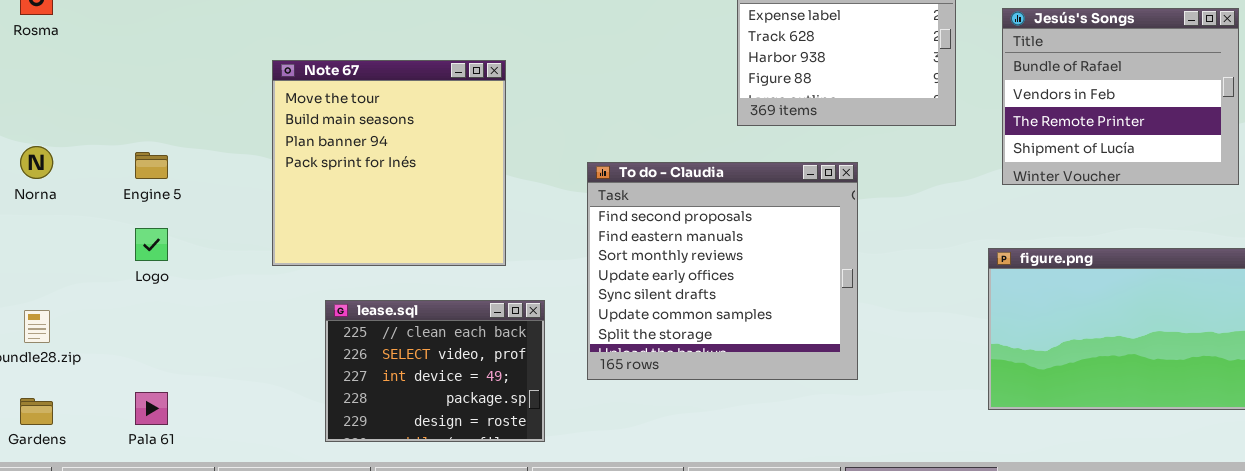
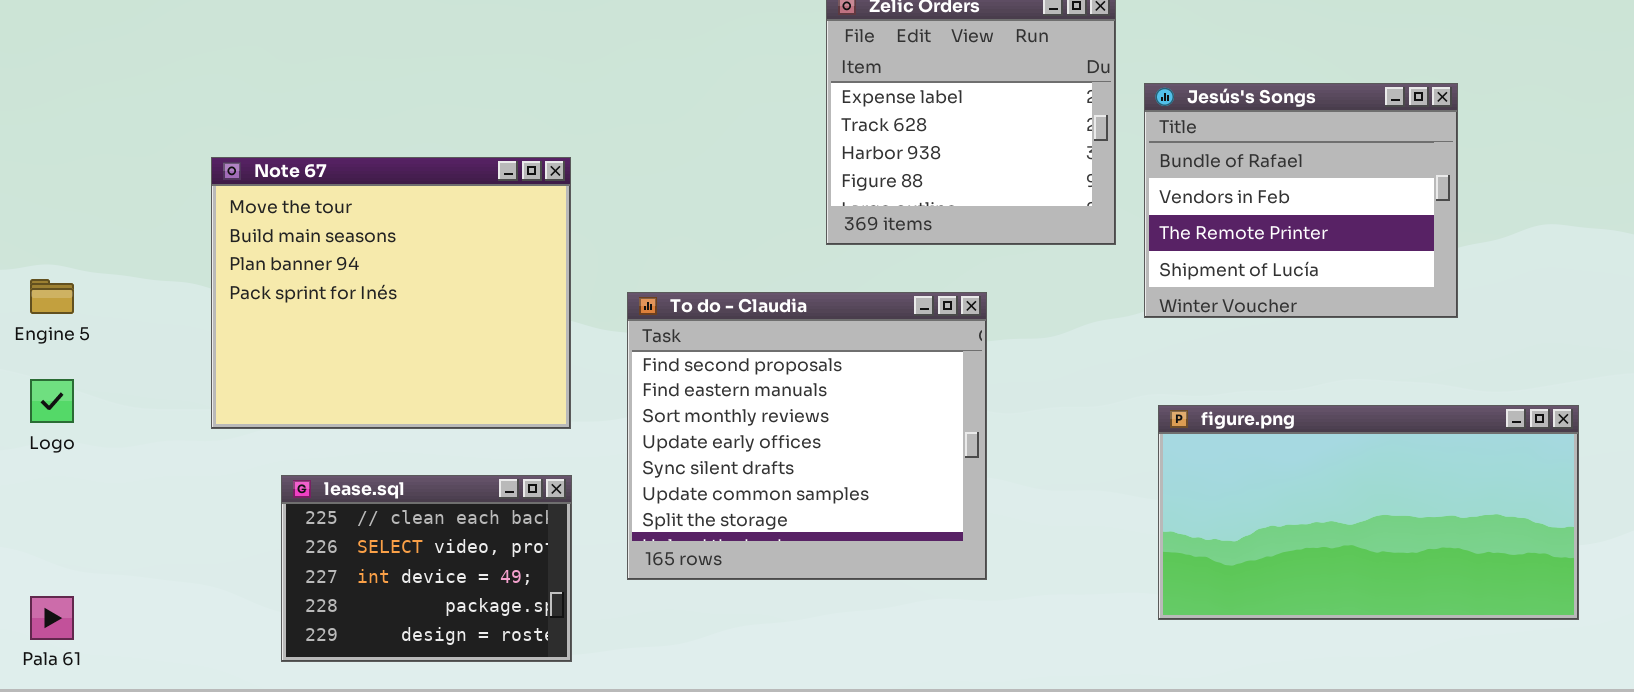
Jesús's Songs: [1002,8,1239,185] -> [1144,83,1458,318], moved
Note 67: [272,60,506,266] -> [211,157,571,429], resized

